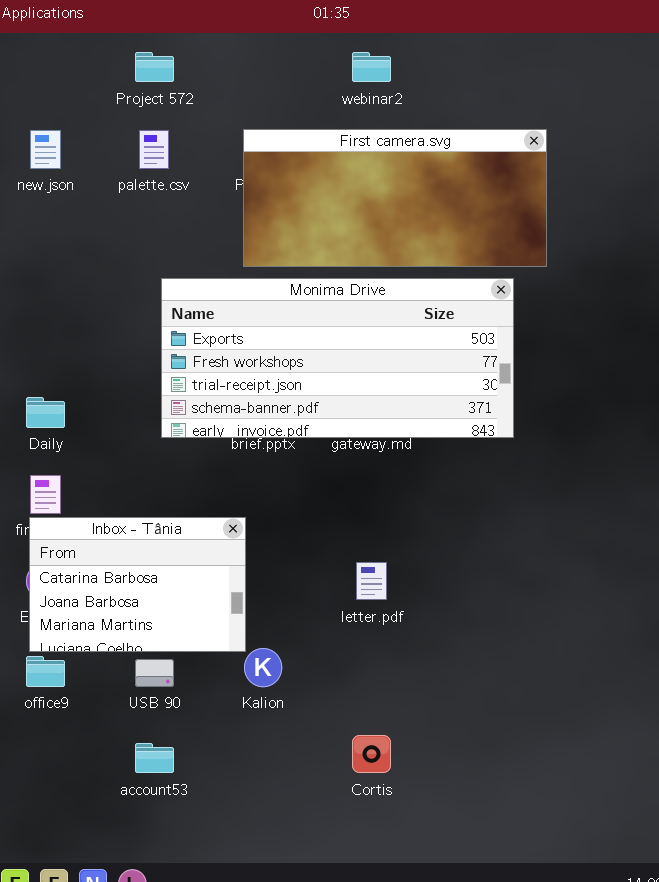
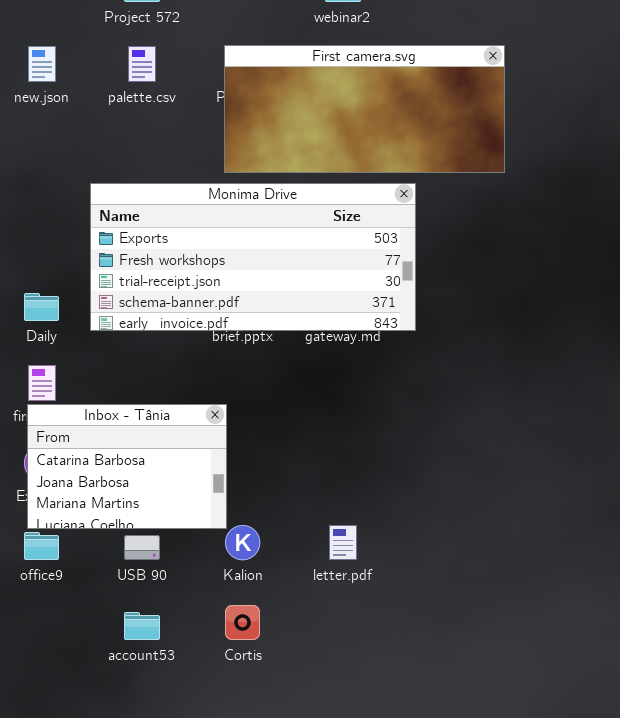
Monima Drive: [161,278,514,438] -> [90,183,416,331], moved
letter.pdf: [356,562,387,600] -> [329,525,357,560], moved
Cortis: [352,735,391,773] -> [225,605,260,640], moved

